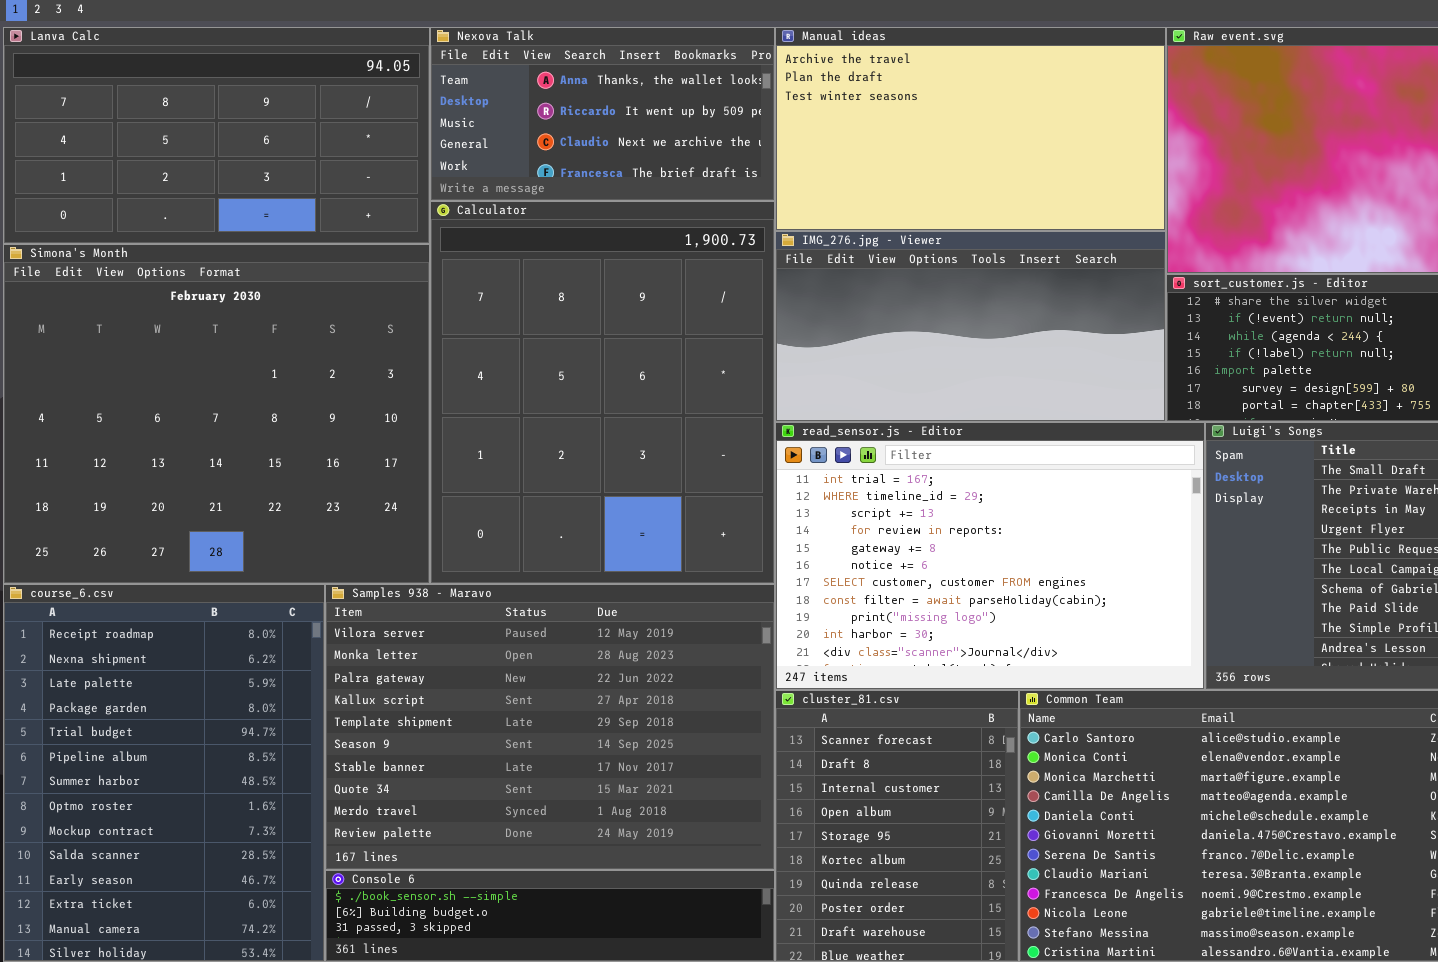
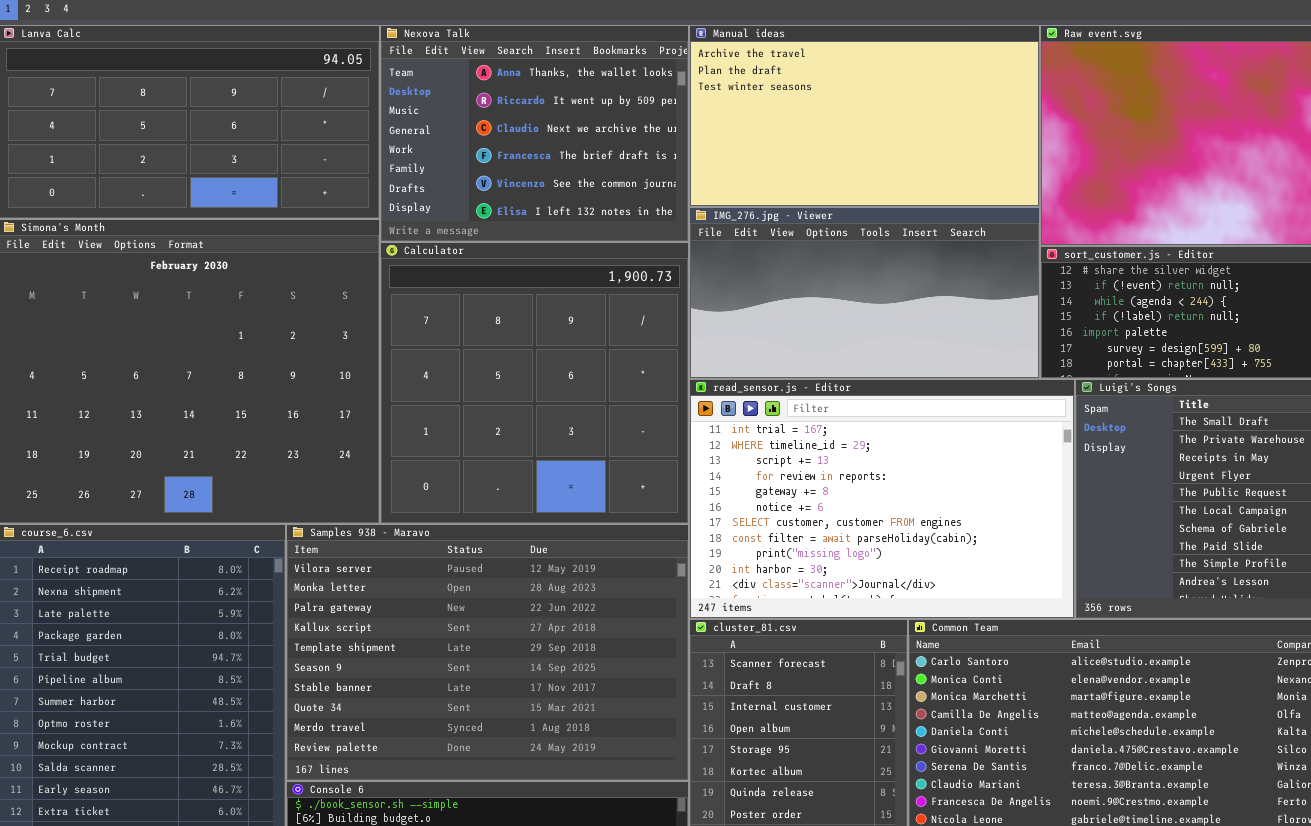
Nexova Talk: [430,27,775,201] -> [380,25,689,242], resized
Calculator: [430,201,775,584] -> [380,242,689,524], resized

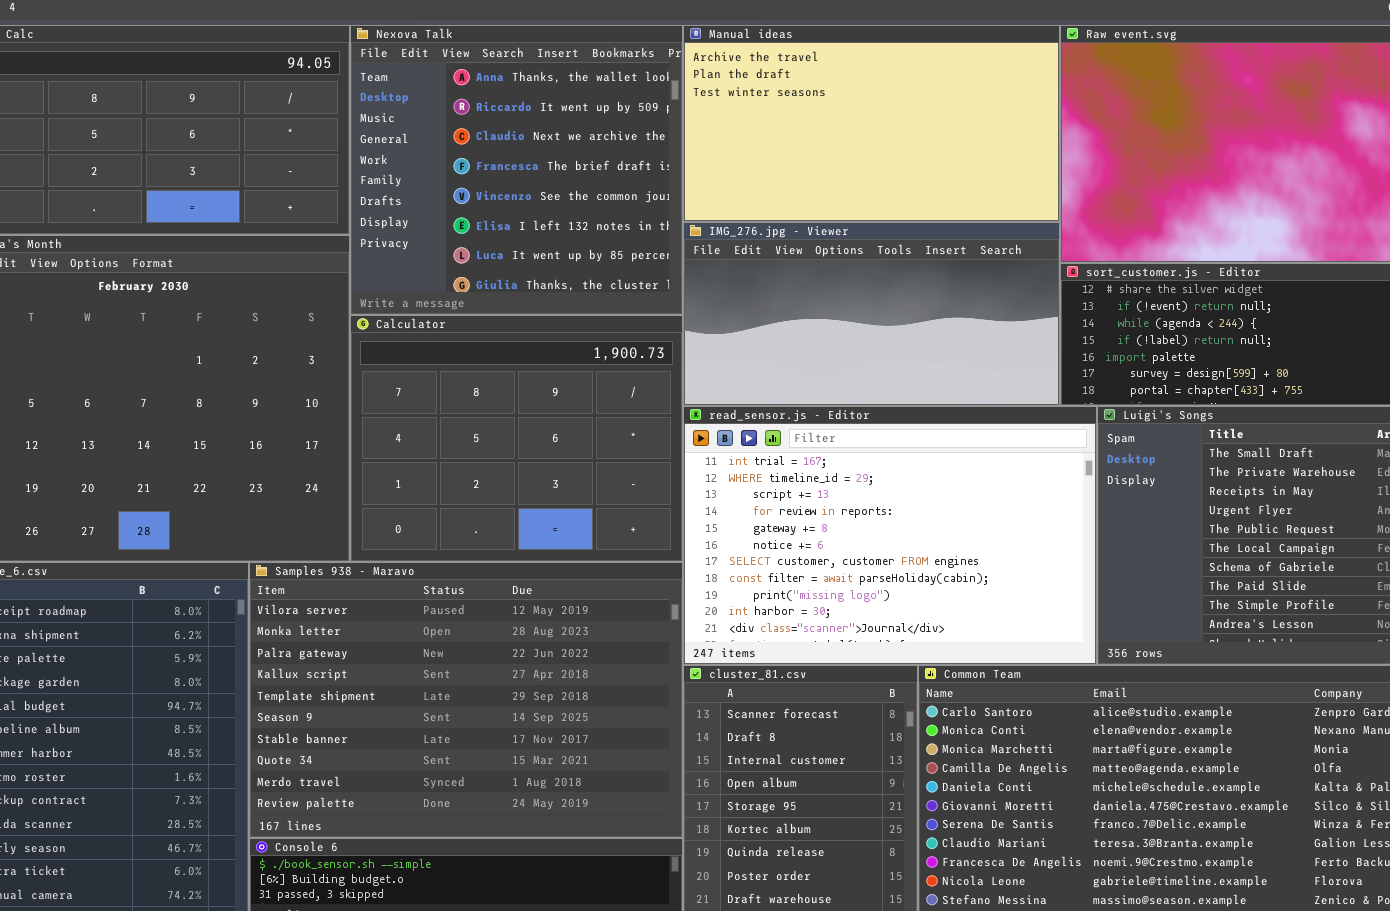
Nexova Talk: [380,25,689,242] -> [350,25,683,315], resized
Calculator: [380,242,689,524] -> [350,315,683,562], resized

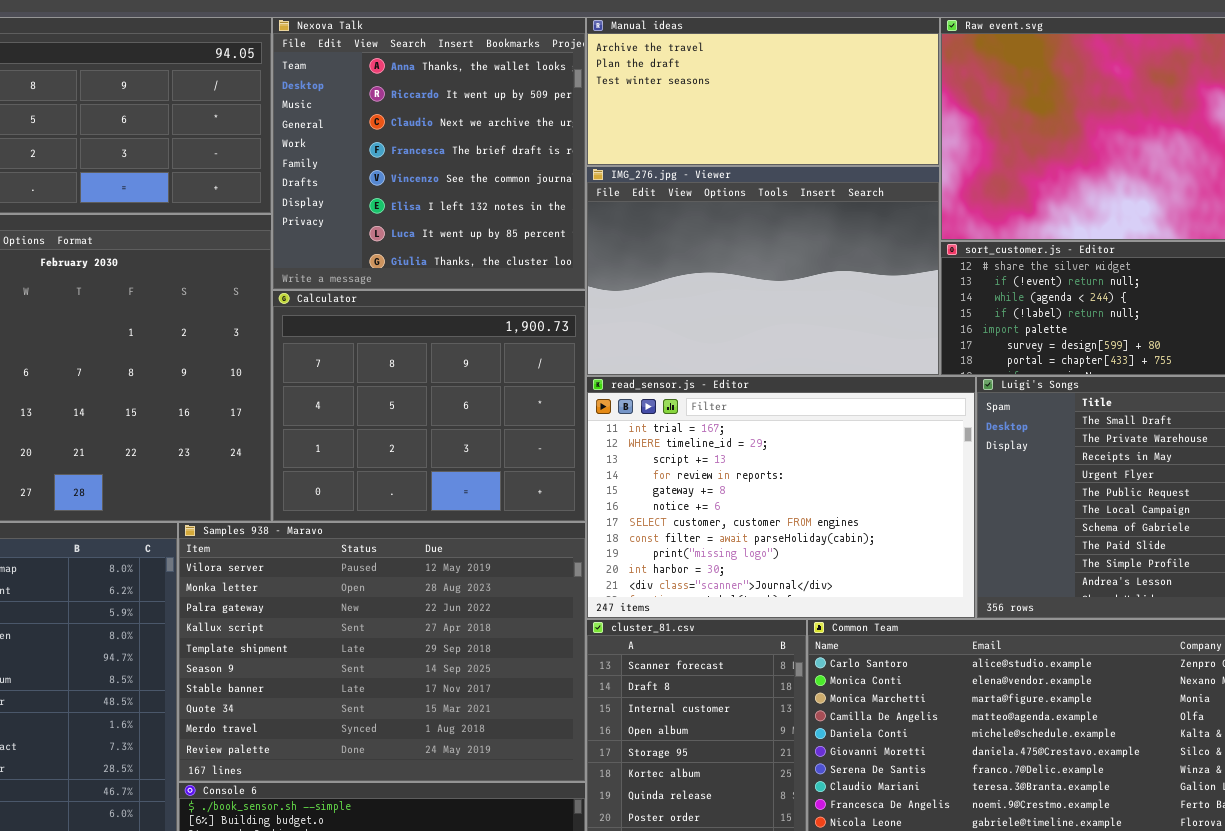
Manual ideas: [683,25,1060,222] -> [586,17,940,166], resized
IMG_276.jpg - Viewer: [683,222,1060,406] -> [586,166,940,376], resized

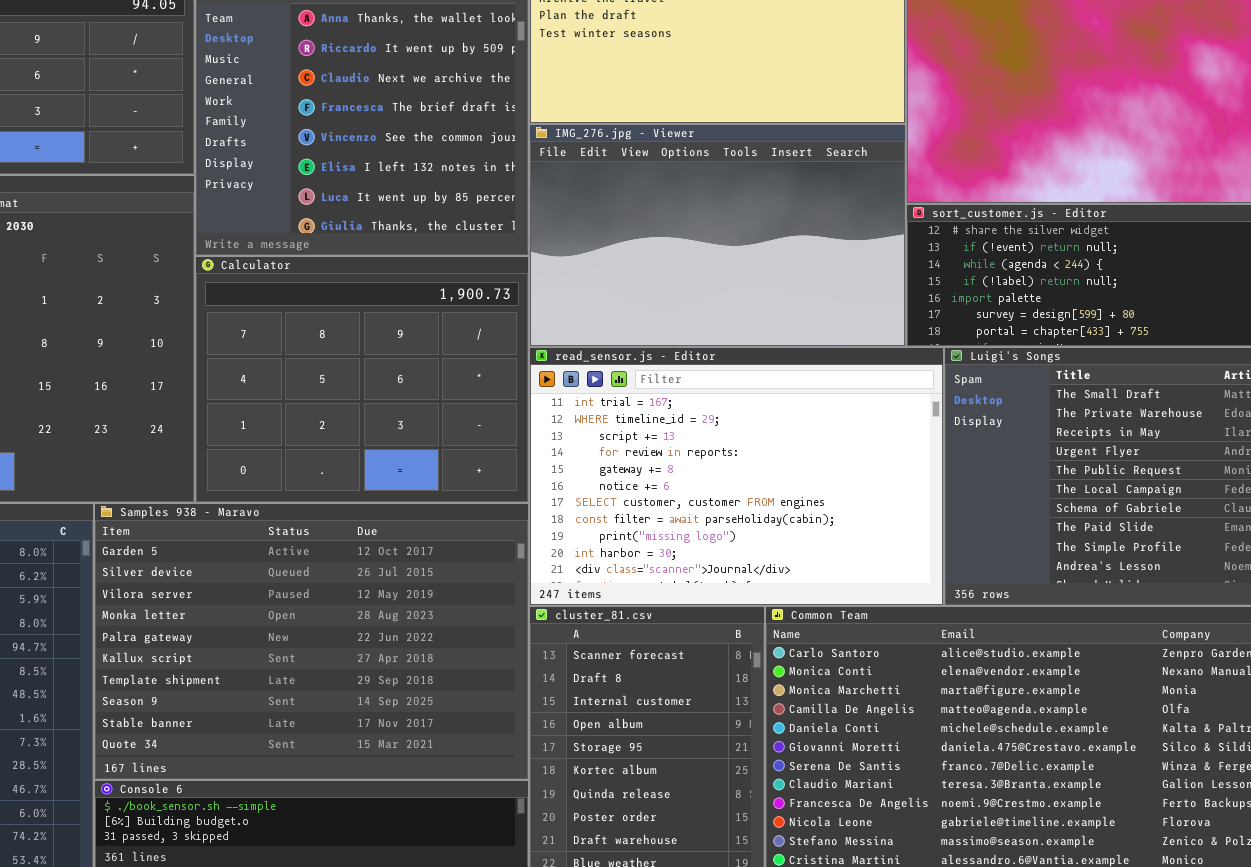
Samples 938 - Maravo: [178,522,586,782] -> [94,503,529,780], scrolled up 2 rows

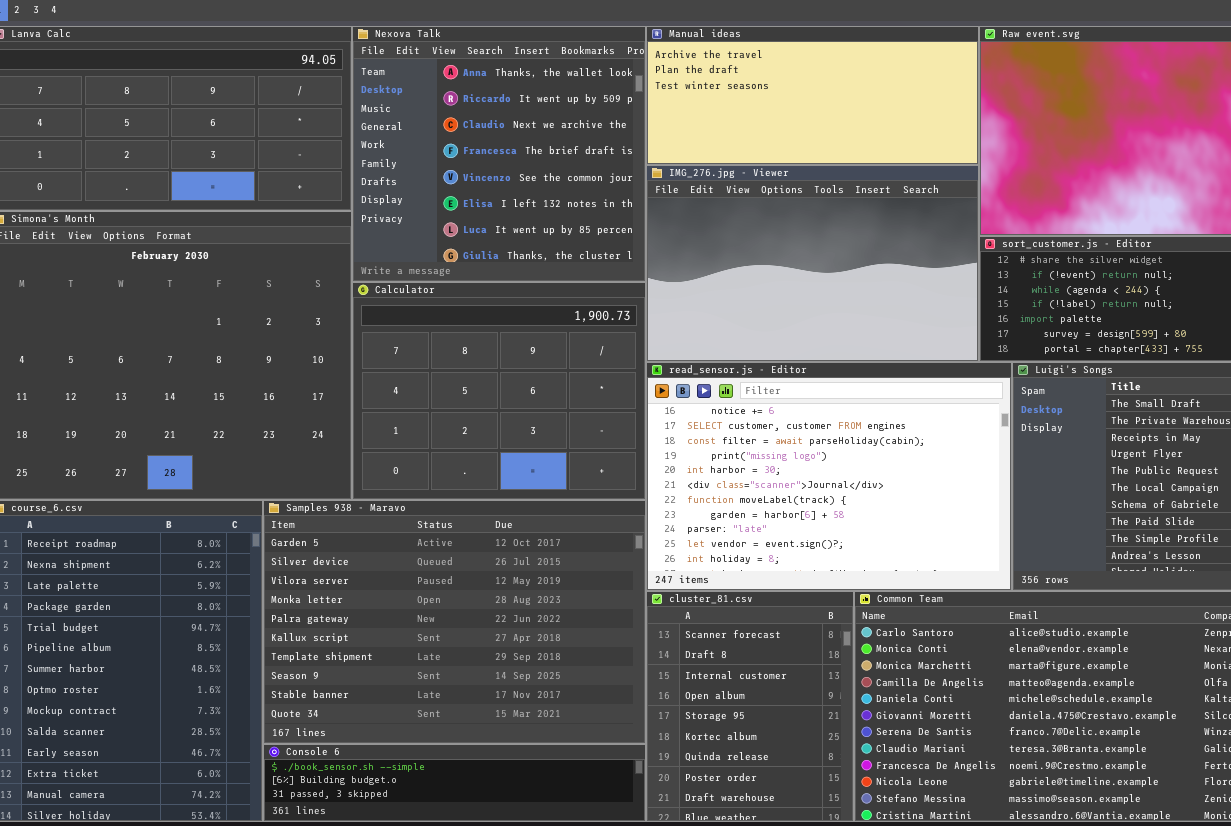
read_sensor.js - Editor: [529,347,944,606] -> [646,362,1012,591], scrolled down 5 rows

